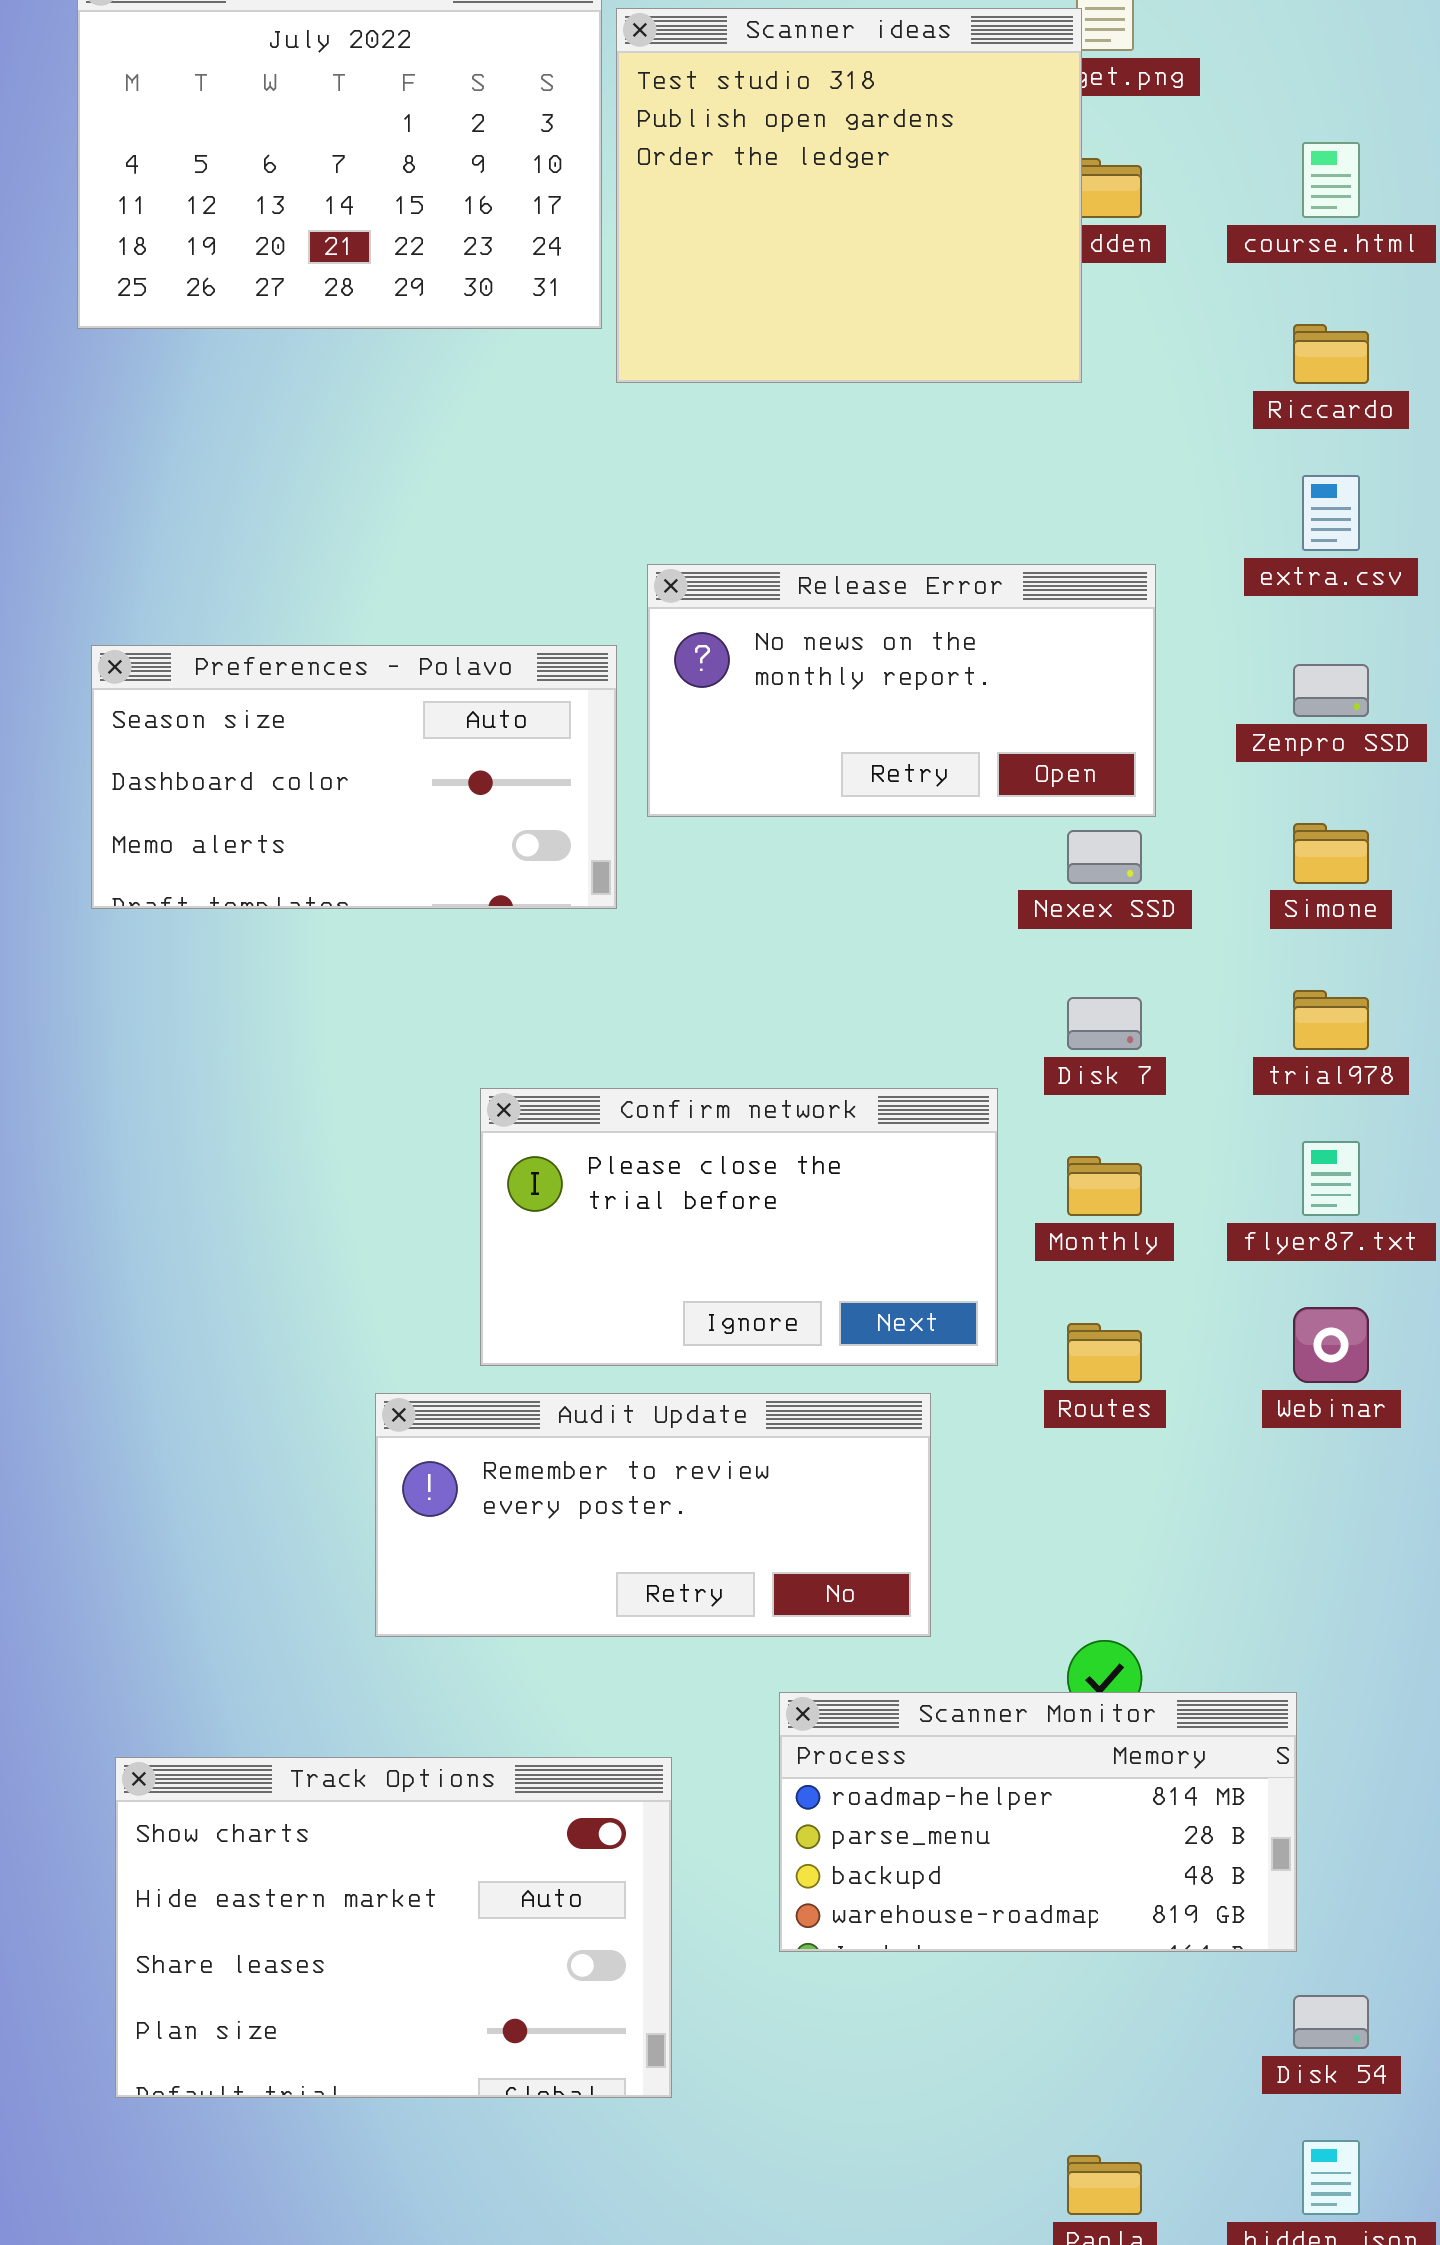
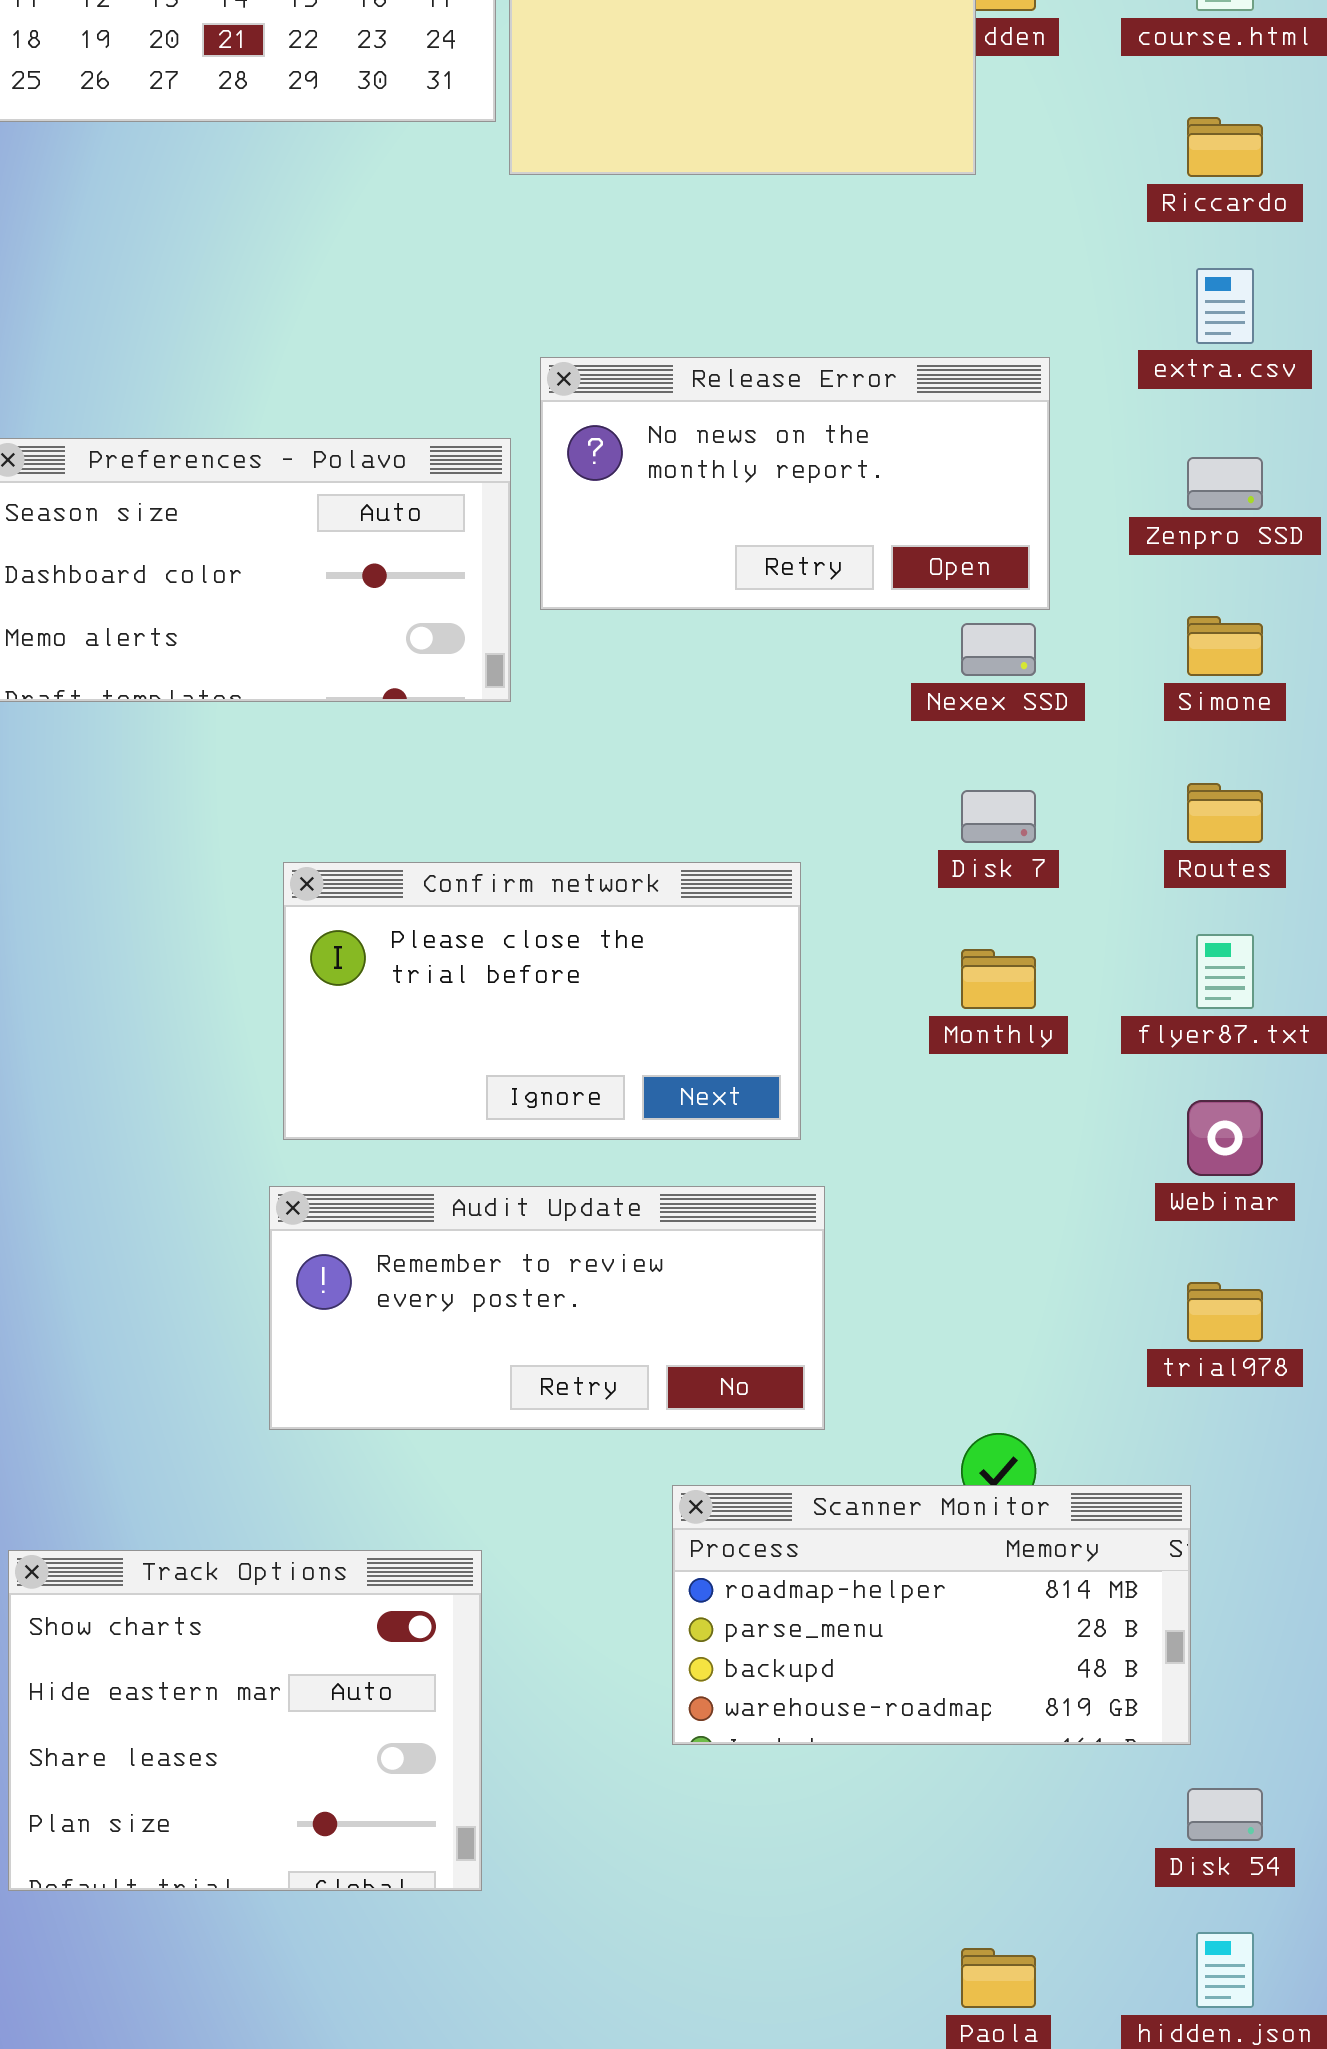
trial978: [1293,990,1369,1050] -> [1187,1282,1263,1342], moved
Confirm network: [480,1088,998,1366] -> [283,862,801,1140], moved
Routes: [1067,1323,1142,1383] -> [1187,783,1263,843], moved
Track Options: [115,1757,672,2098] -> [8,1550,482,1891], resized

